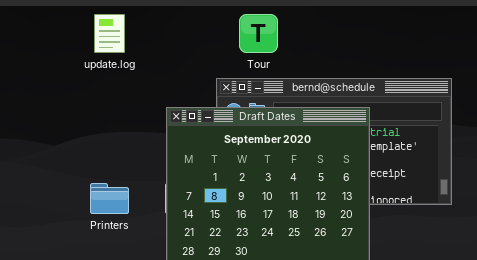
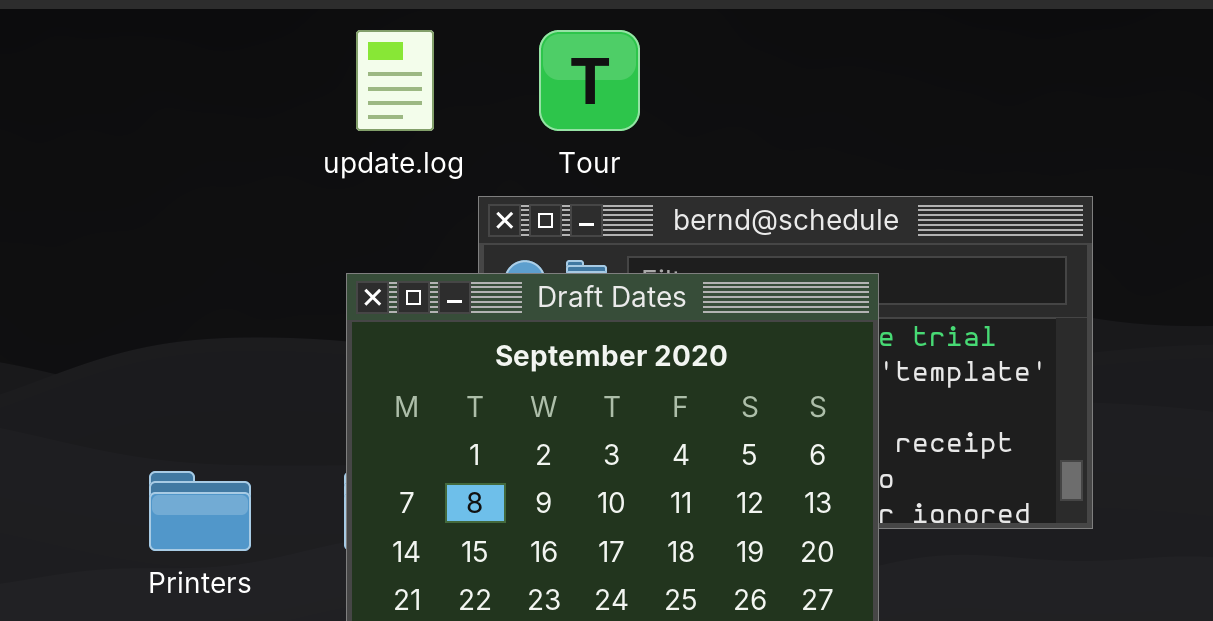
update.log: [94,14,125,53] -> [356,30,434,131], moved

